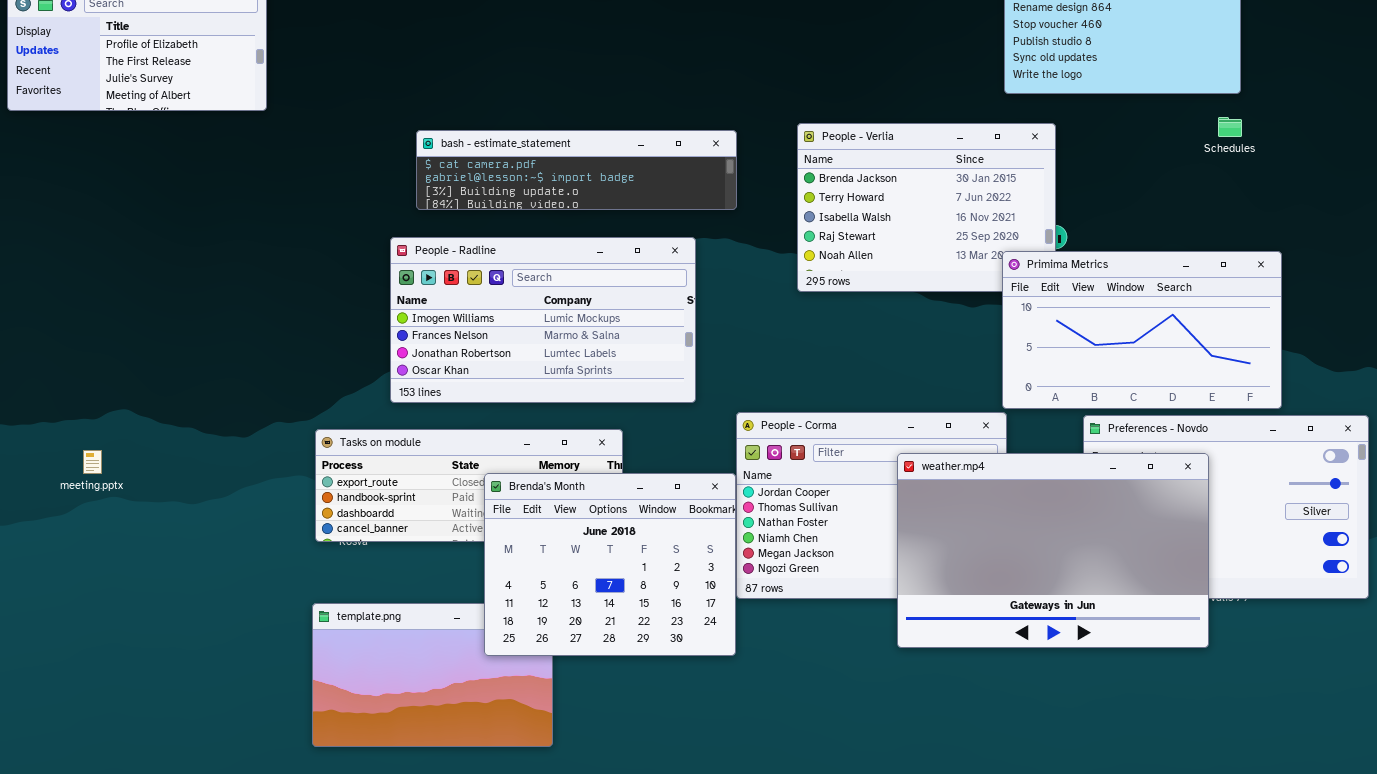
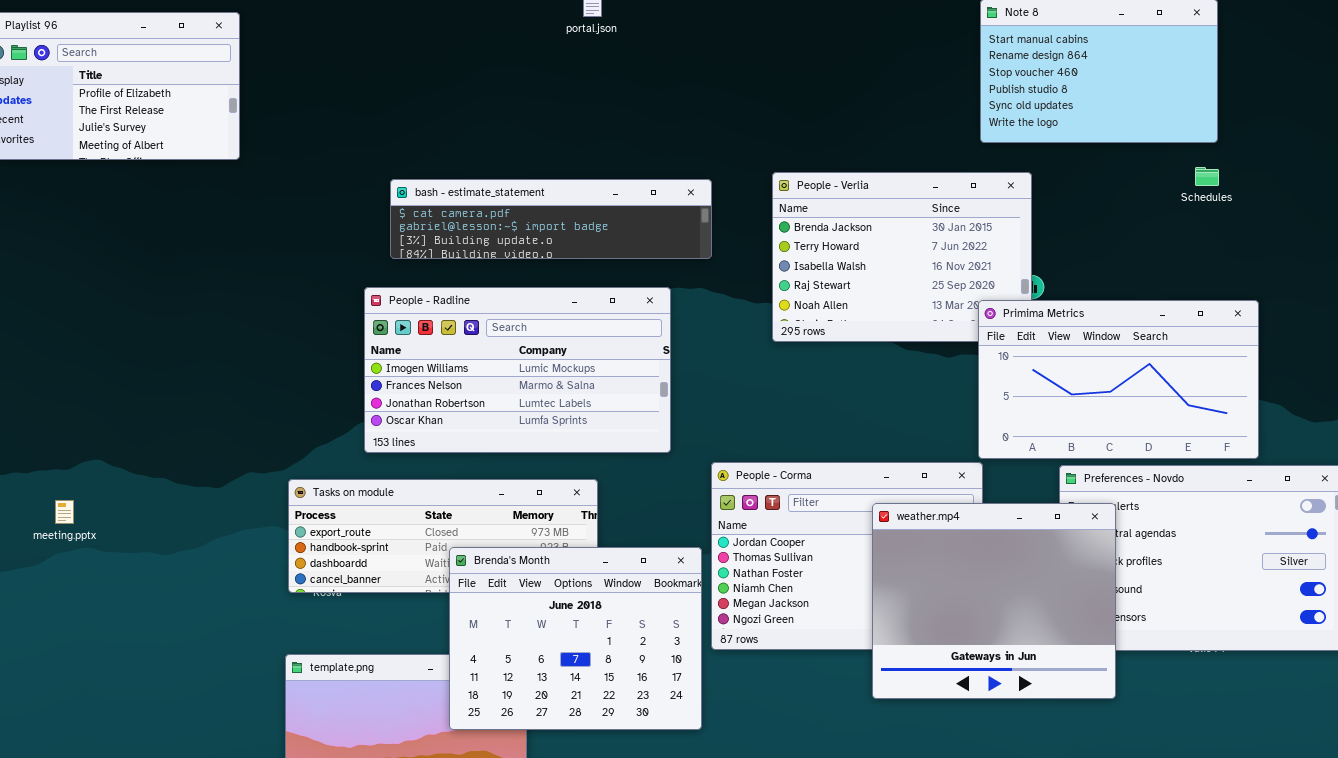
weather.mp4: [897,453,1209,648] -> [872,503,1116,699], resized
Brenda's Month: [484,473,736,656] -> [449,547,702,730], moved

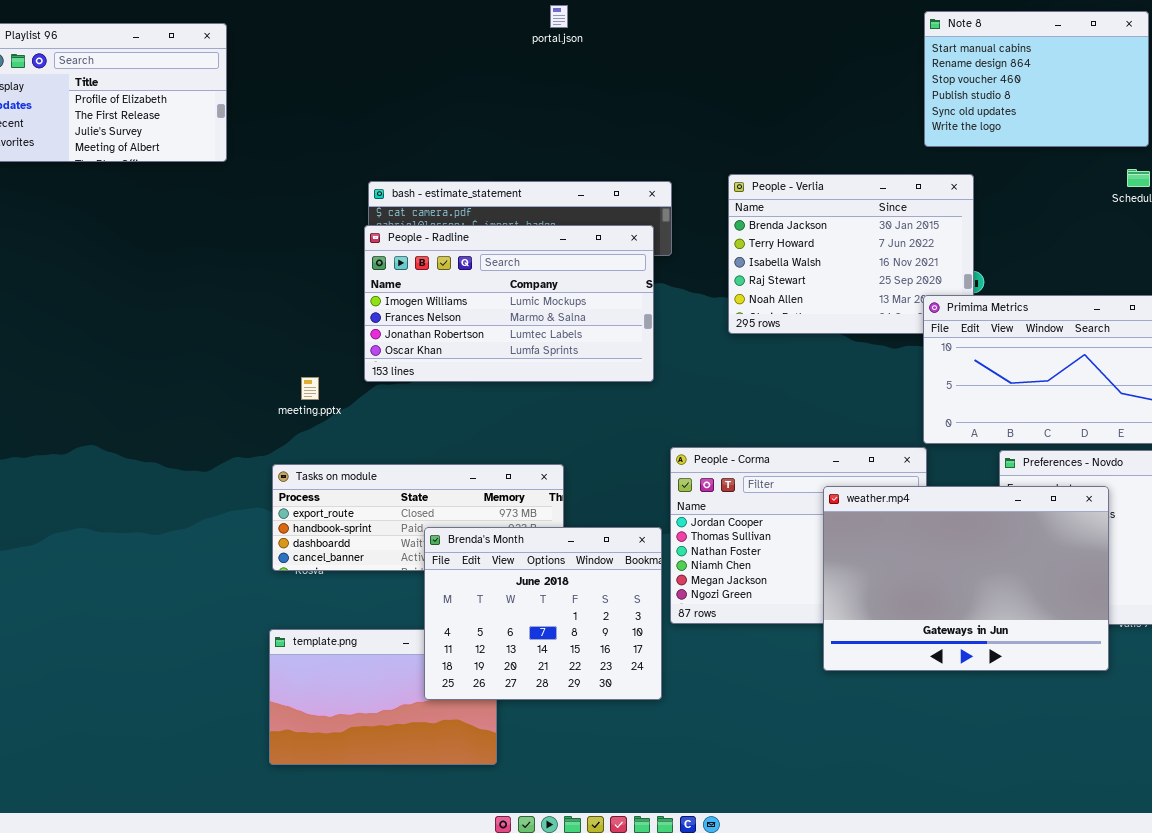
People - Radline: [364,287,671,453] -> [364,225,654,382], moved
meeting.pptx: [55,500,74,524] -> [301,377,319,400], moved
weather.mp4: [872,503,1116,699] -> [823,486,1109,671], resized

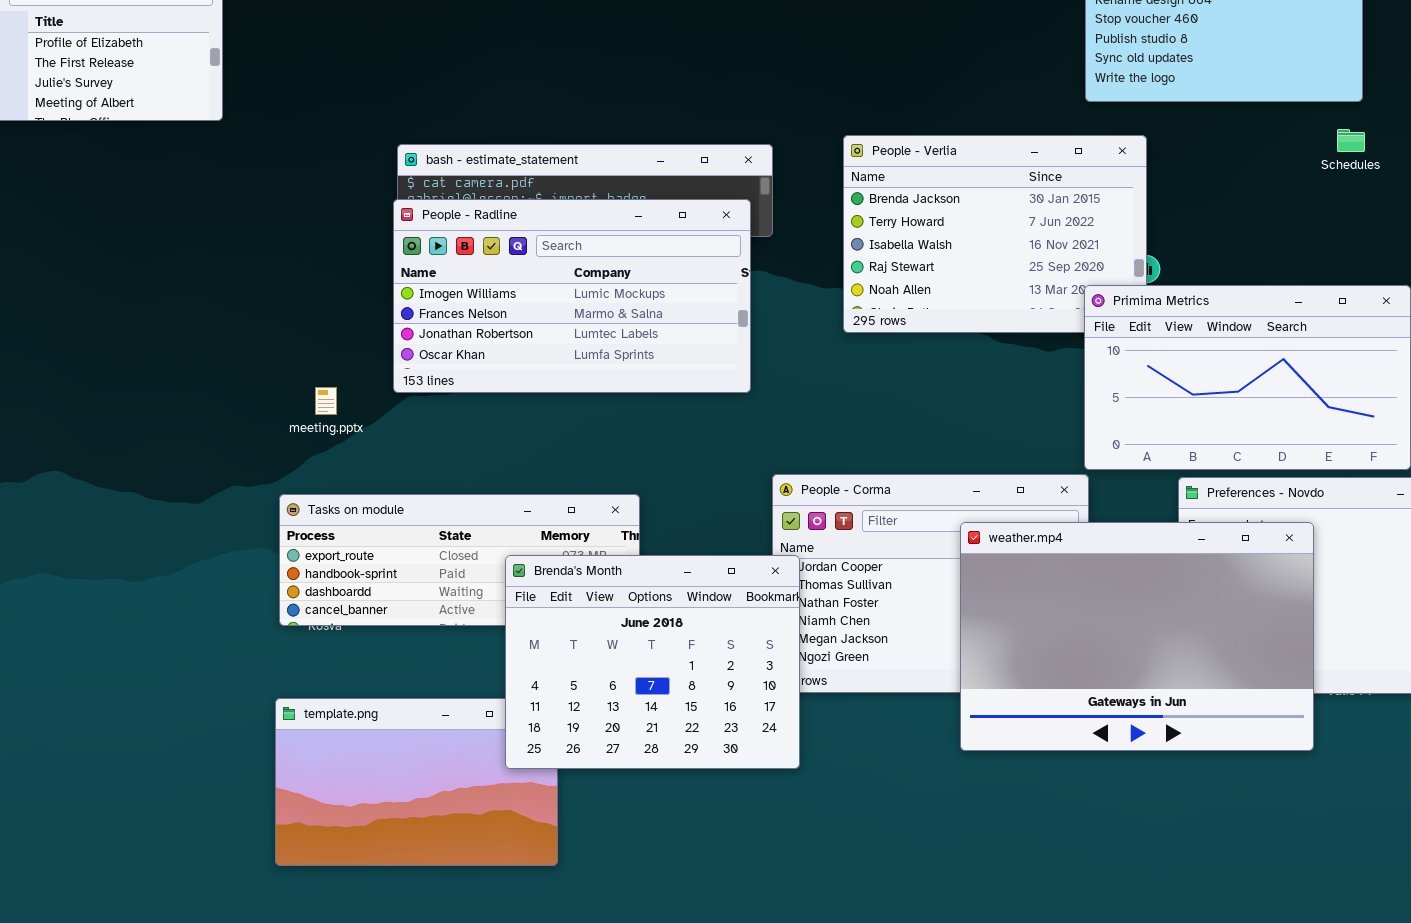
Brenda's Month: [424,527,662,700] -> [505,555,800,769], moved

